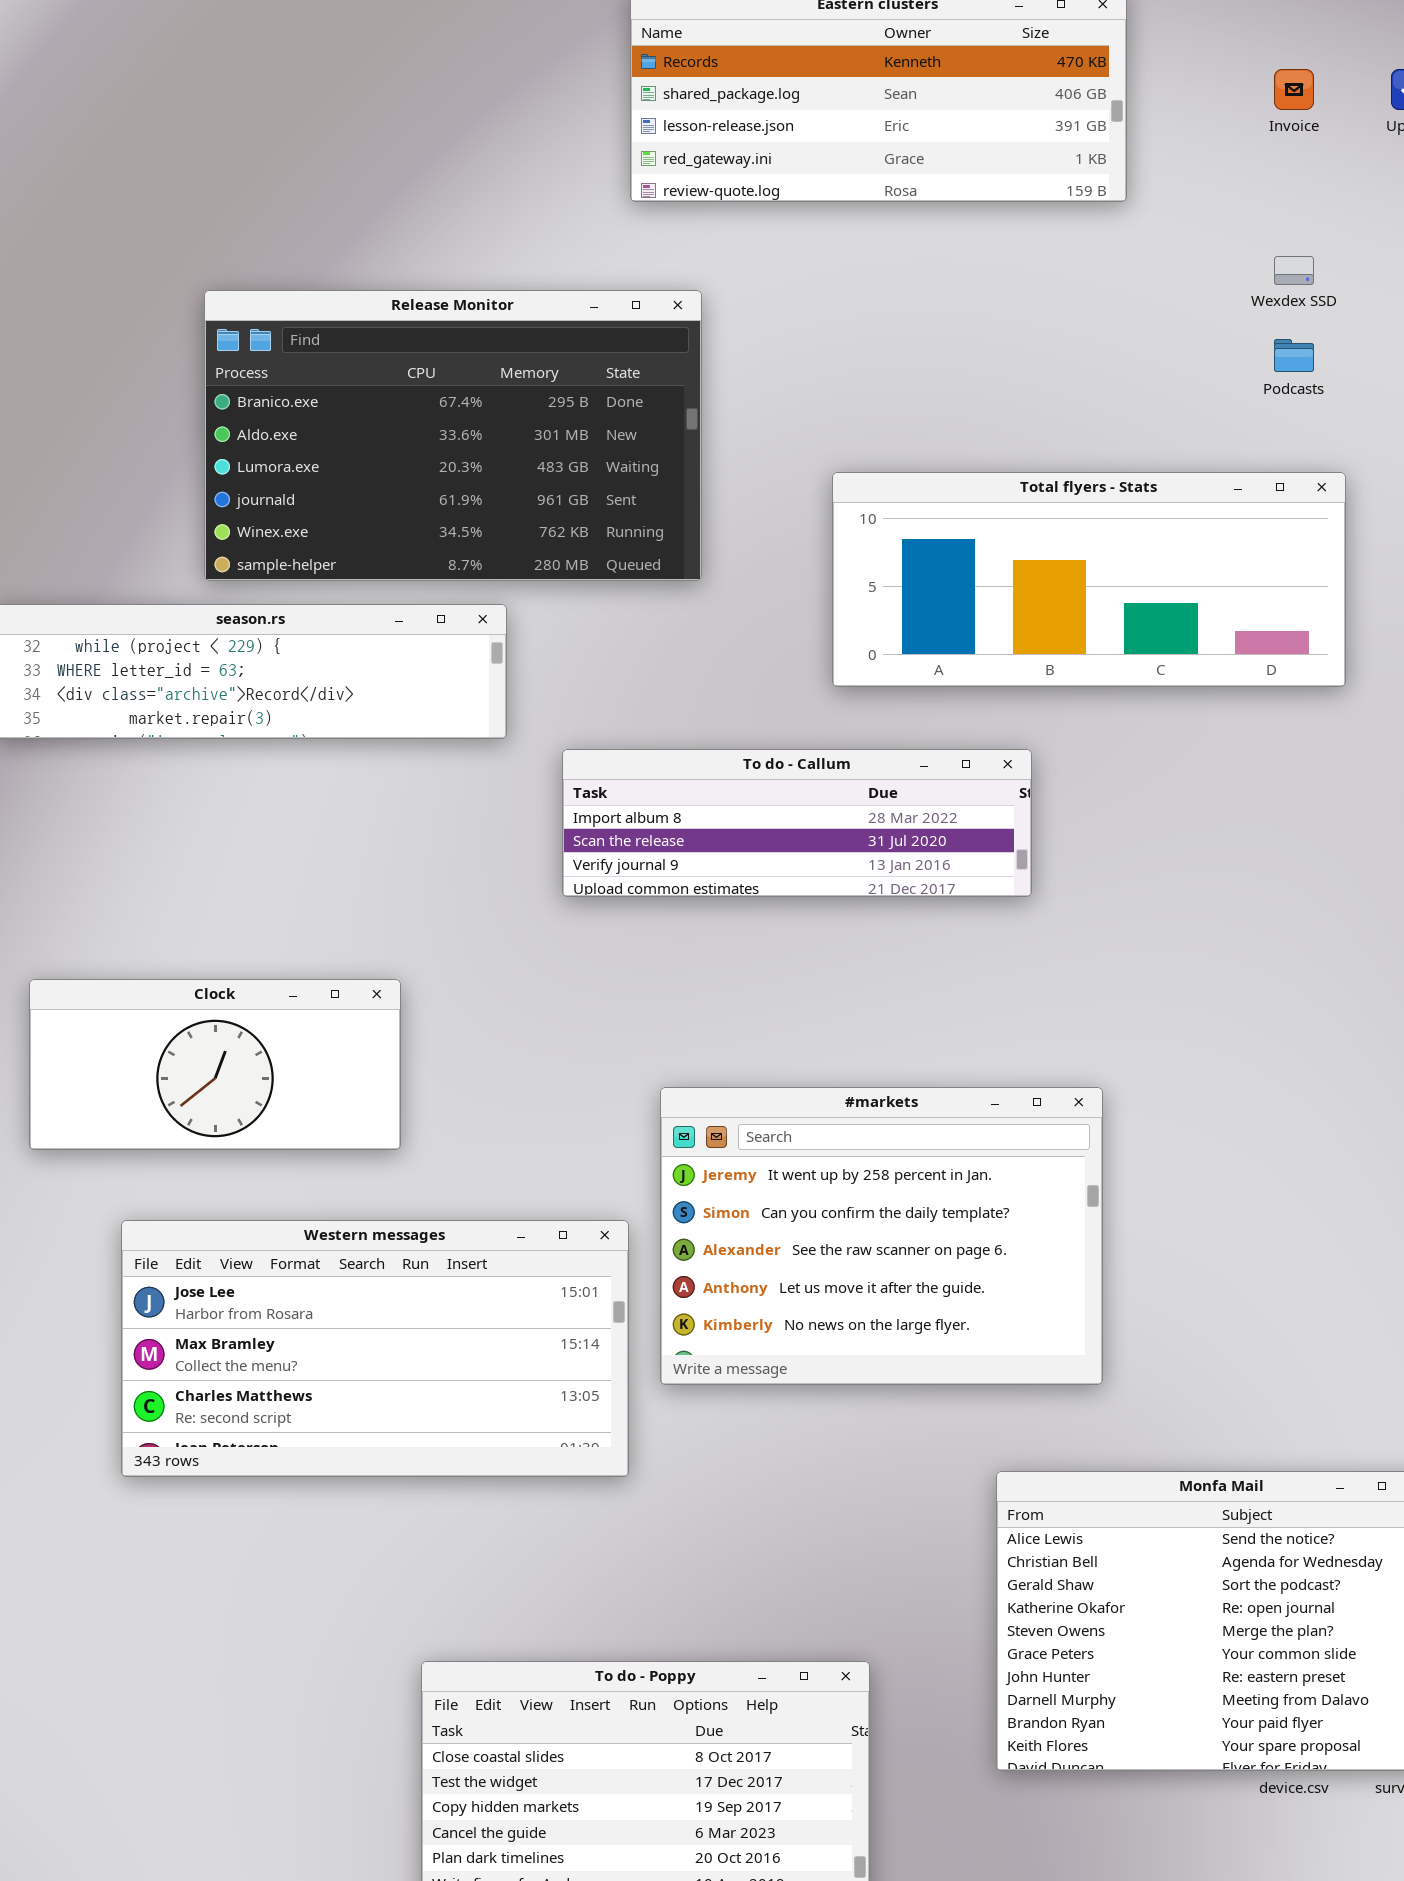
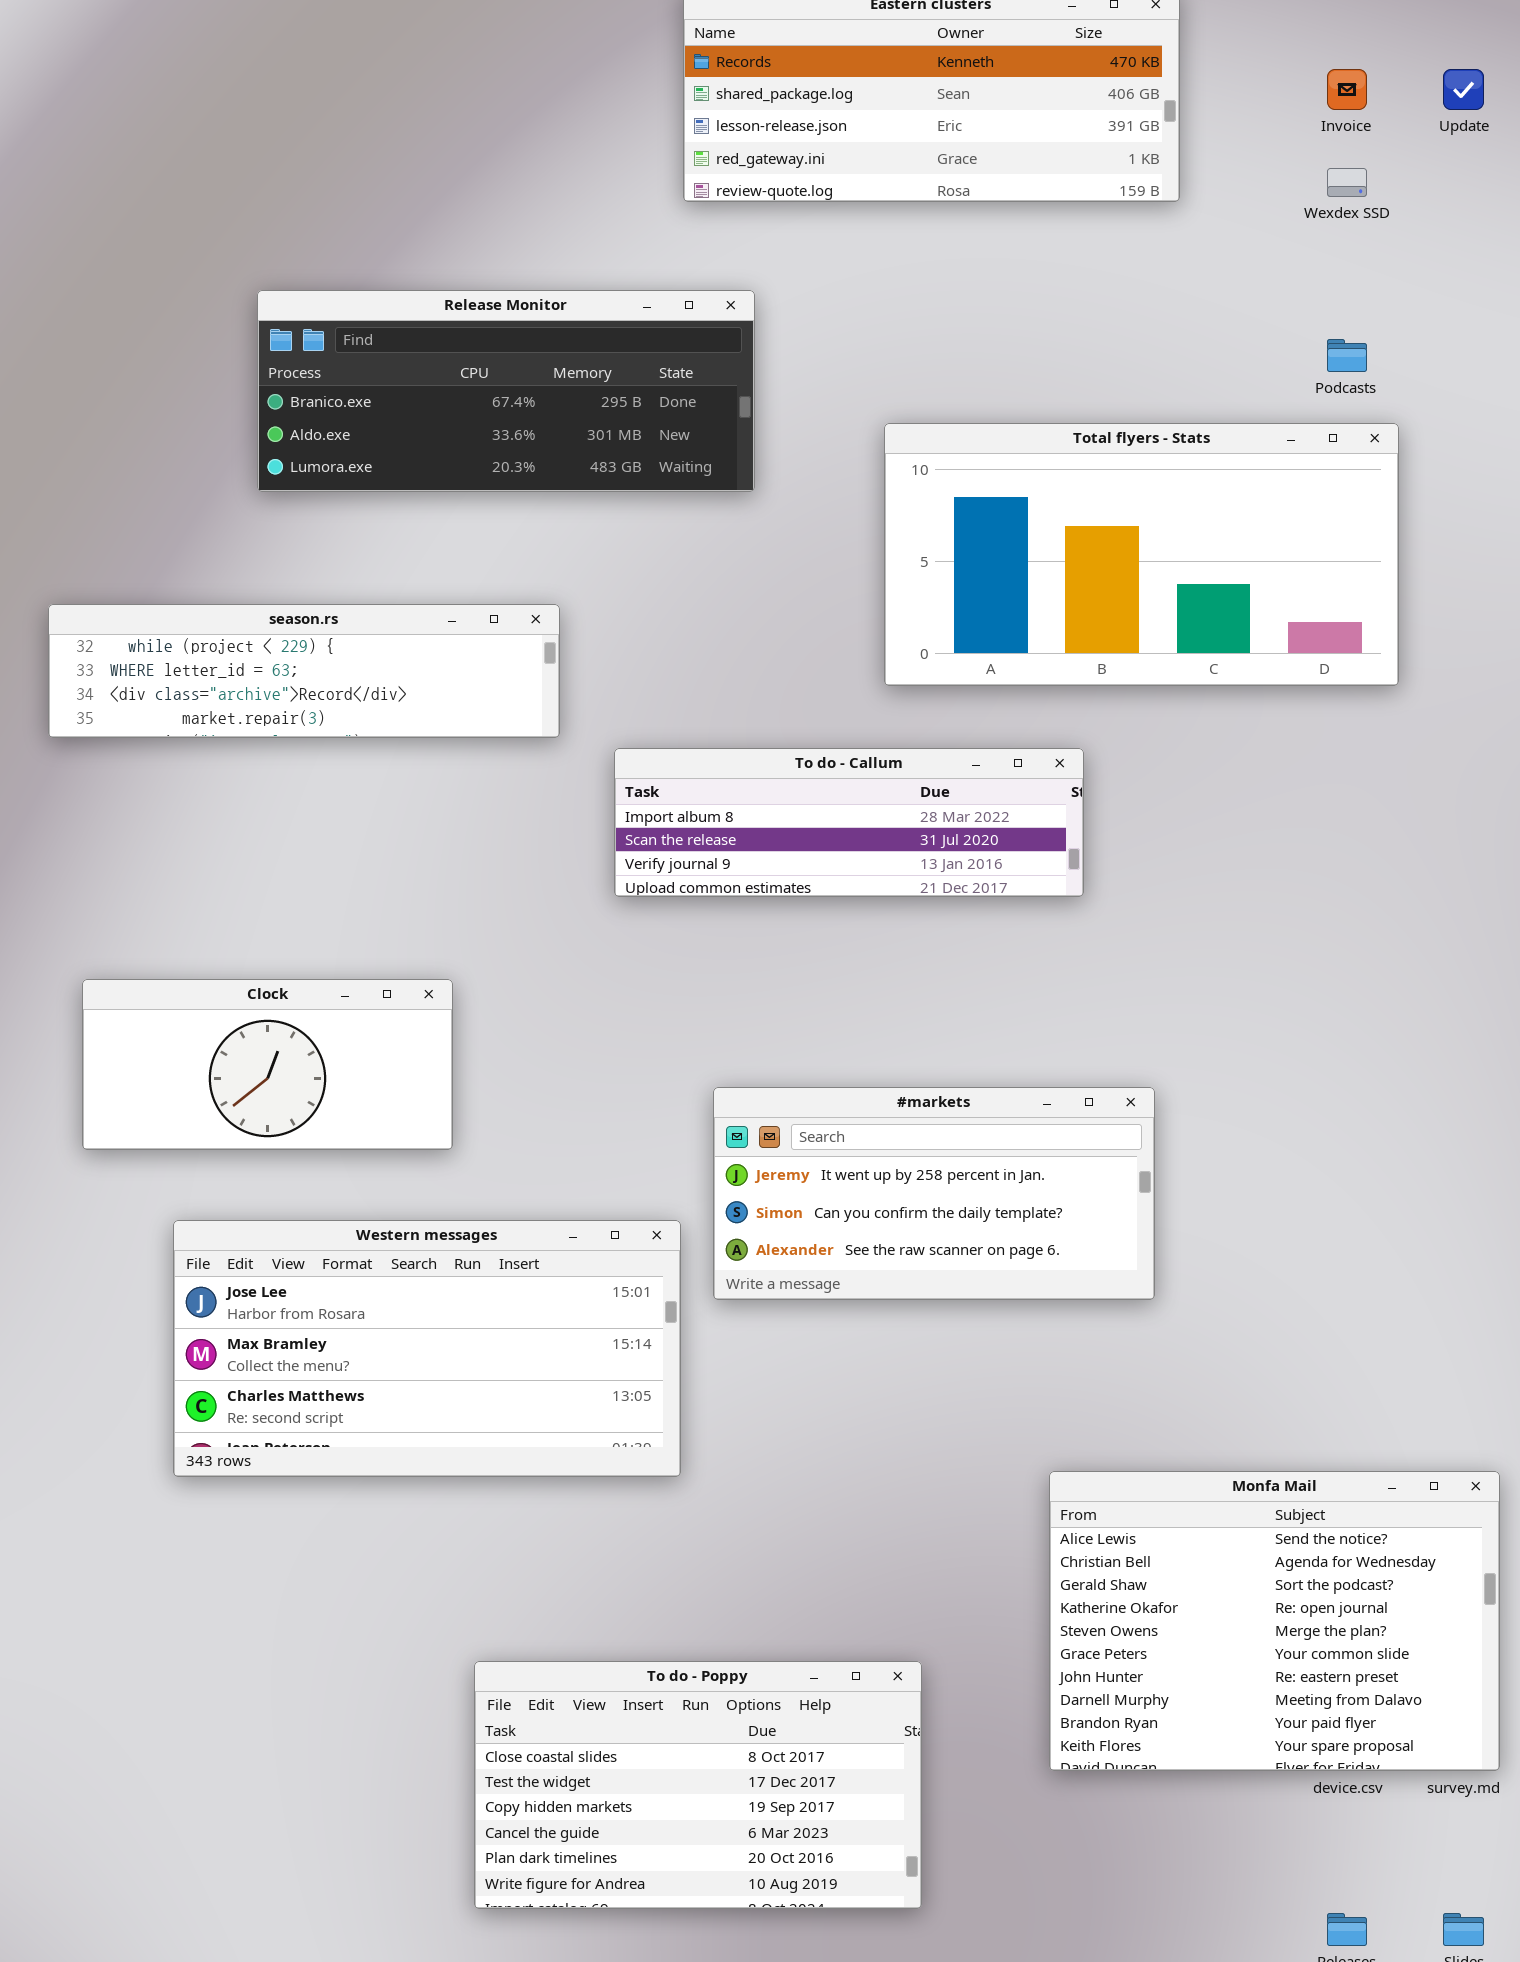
Wexdex SSD: [1274,256,1314,285] -> [1327,168,1367,197], moved
Release Monitor: [204,290,702,581] -> [257,290,755,492], resized
Total flyers - Stats: [832,472,1346,687] -> [884,423,1399,686], resized
#markets: [660,1087,1103,1385] -> [713,1087,1155,1300], resized

